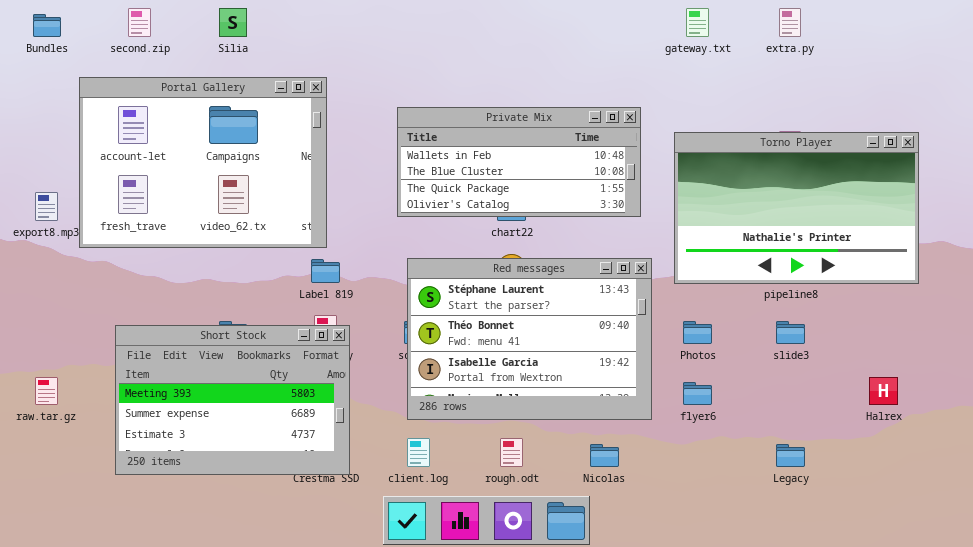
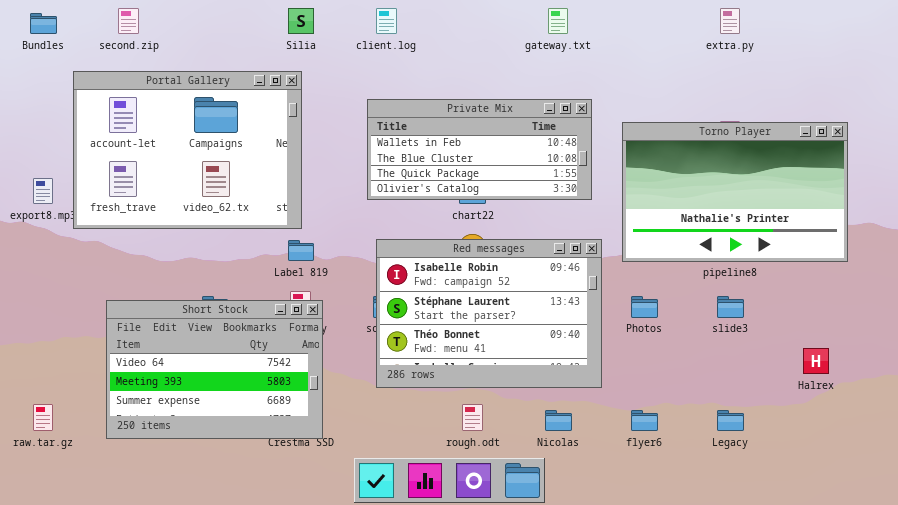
Silia: [219,8,247,37] -> [288,8,314,34], moved
gateway.txt: [686,8,709,37] -> [548,8,568,34], moved
Red messages: [407,258,652,420] -> [376,239,602,388], scrolled up 1 row
Short Stock: [115,325,350,475] -> [106,300,323,439], scrolled up 1 row
raw.tar.gz: [35,377,58,405] -> [33,404,53,431], moved
flyer6: [683,382,712,405] -> [631,410,658,431], moved
client.log: [407,438,430,467] -> [376,8,397,34], moved

